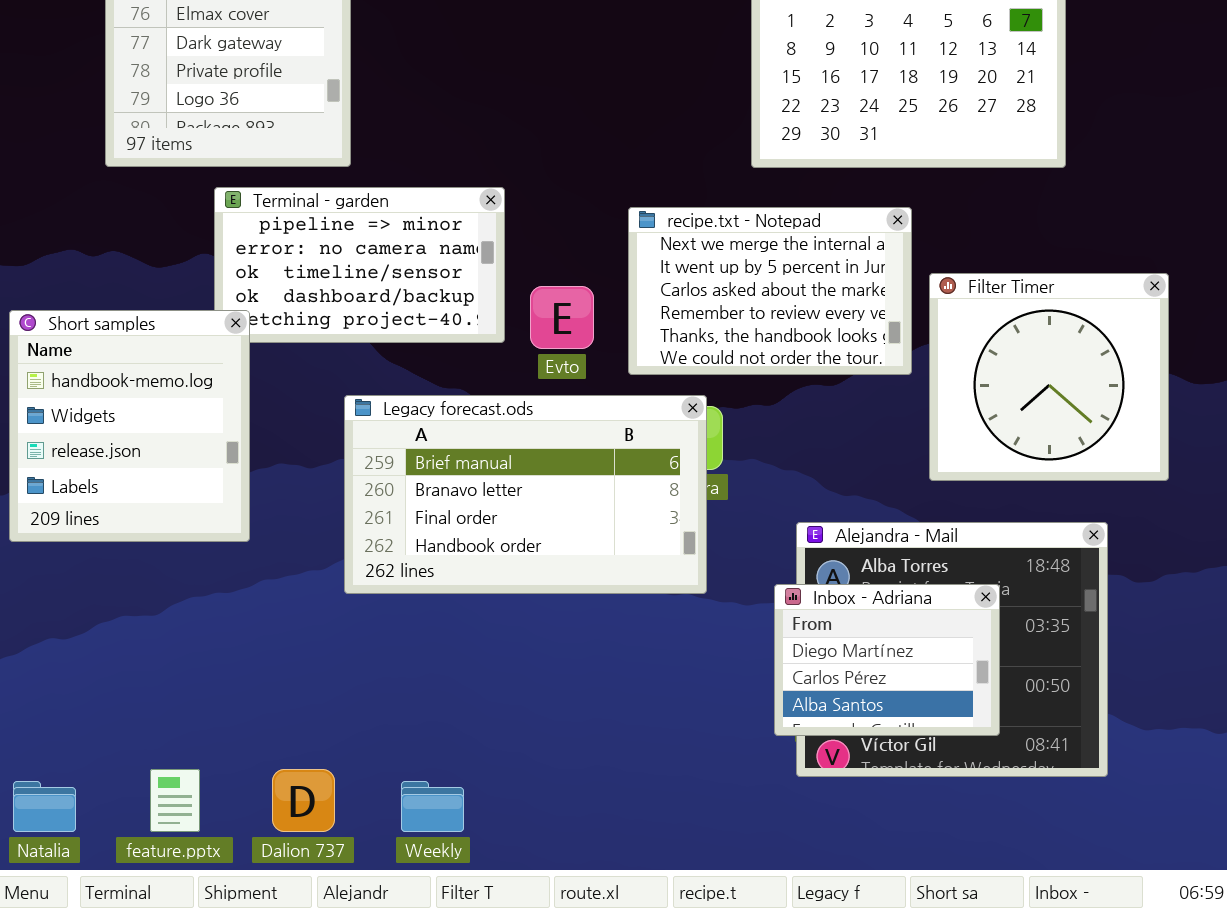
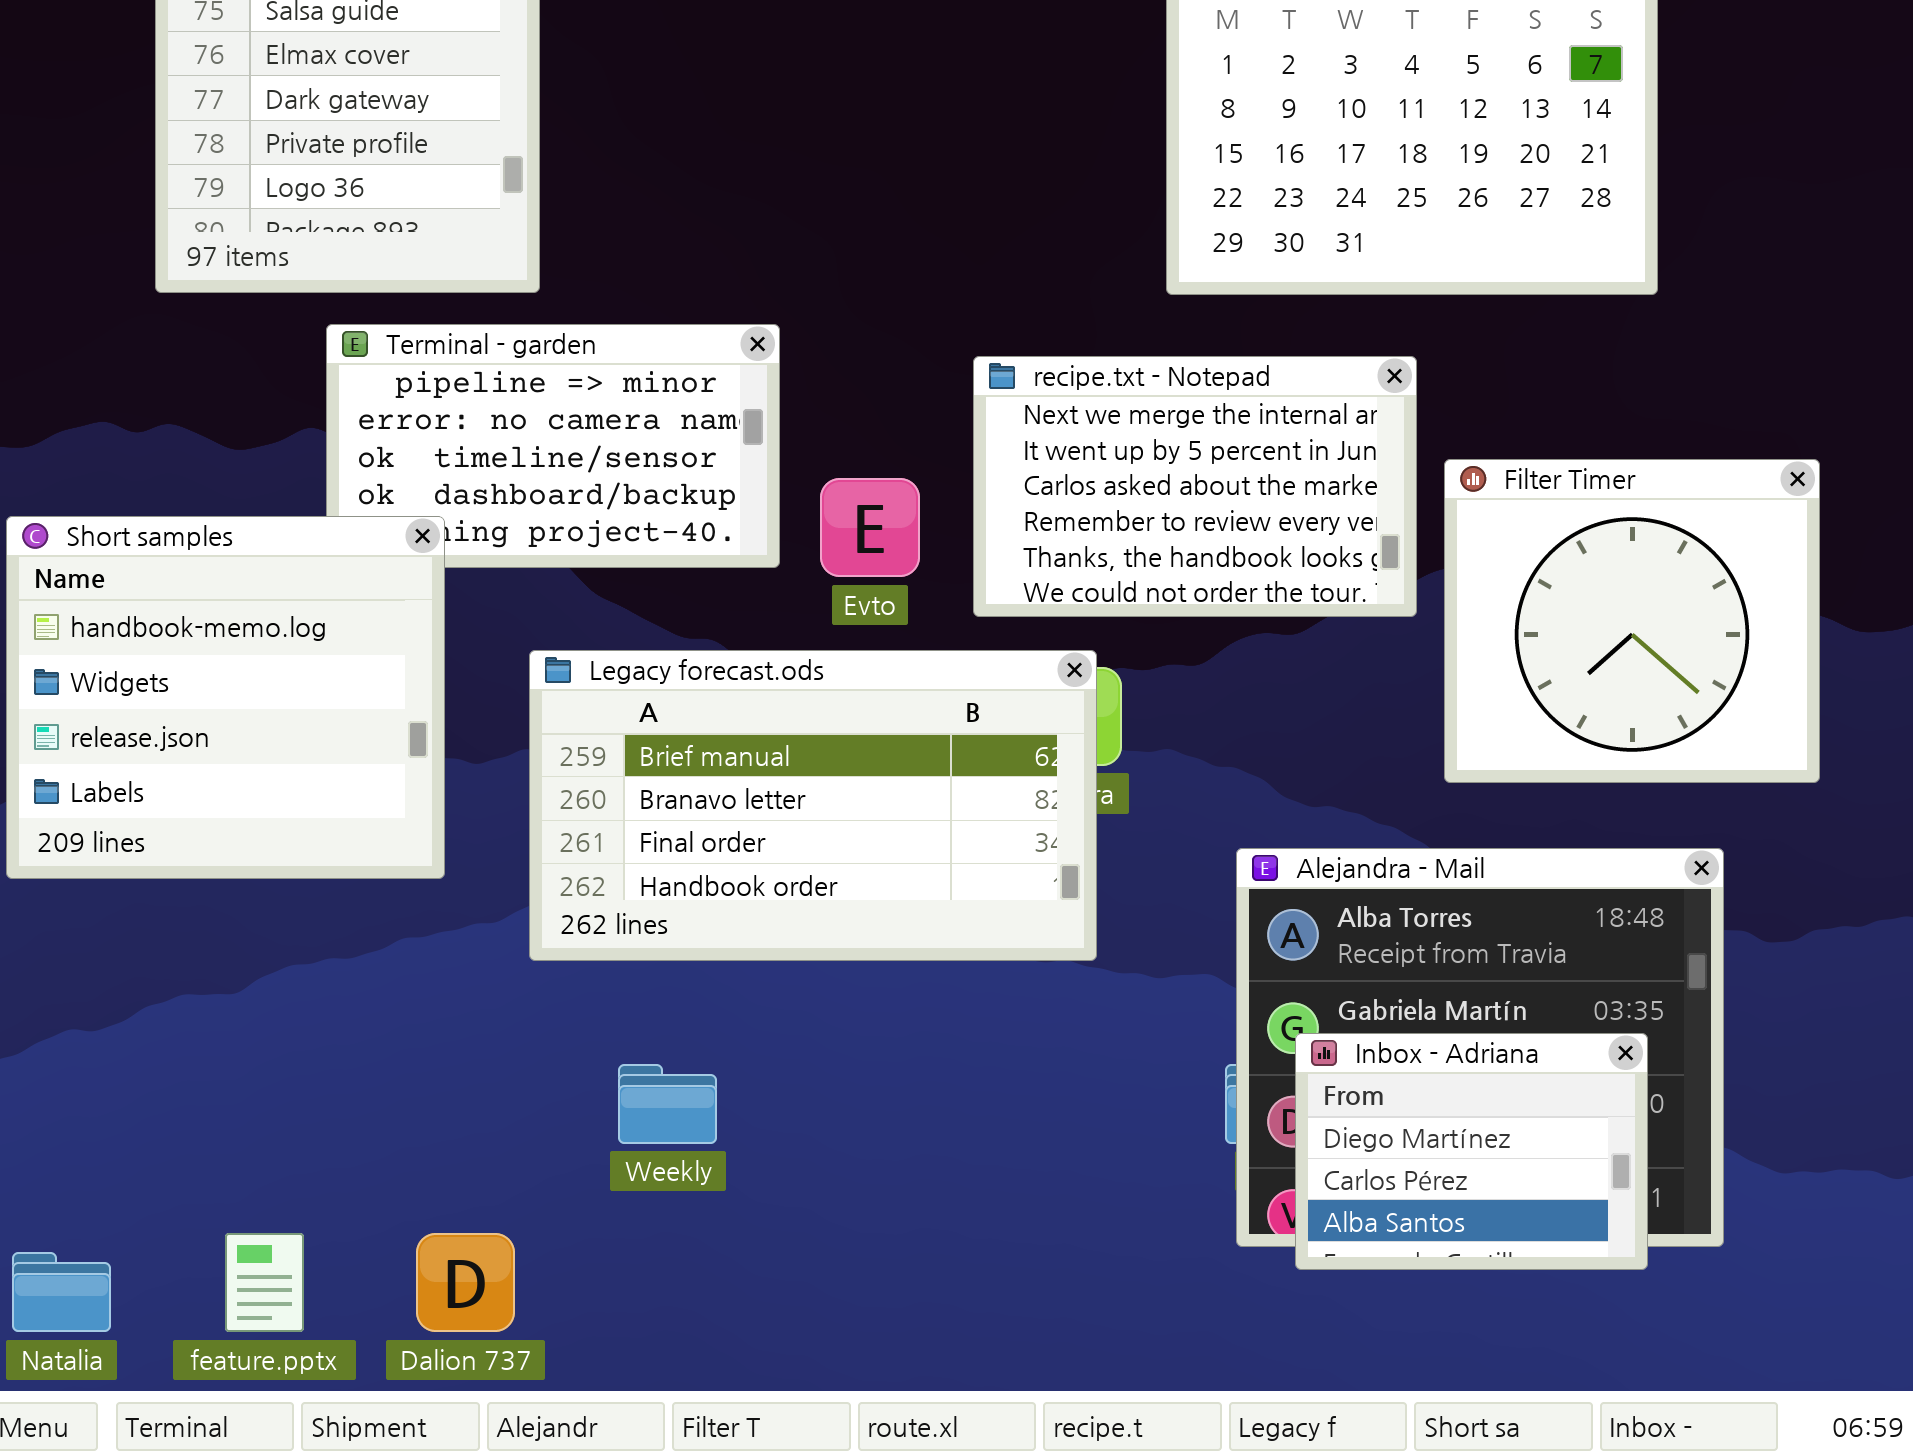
Short samples: [9,310,250,542] -> [6,516,445,879], resized
Inbox - Adriana: [774,584,1000,736] -> [1295,1033,1648,1270], moved
Weekly: [401,781,464,832] -> [618,1064,717,1144], moved

